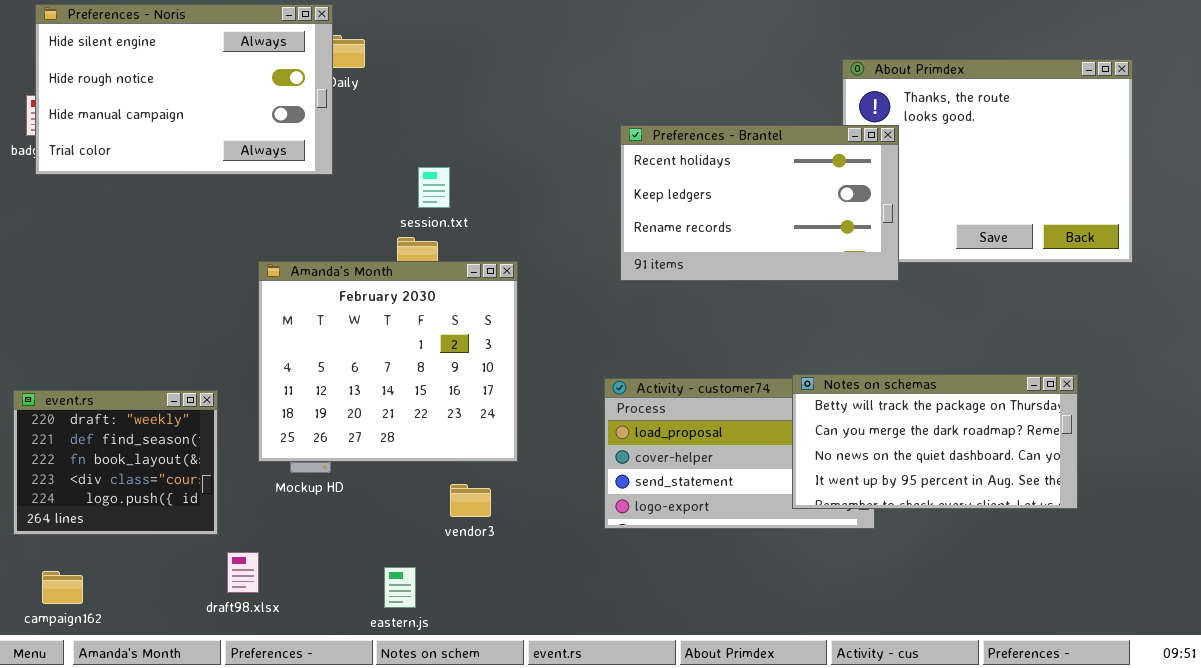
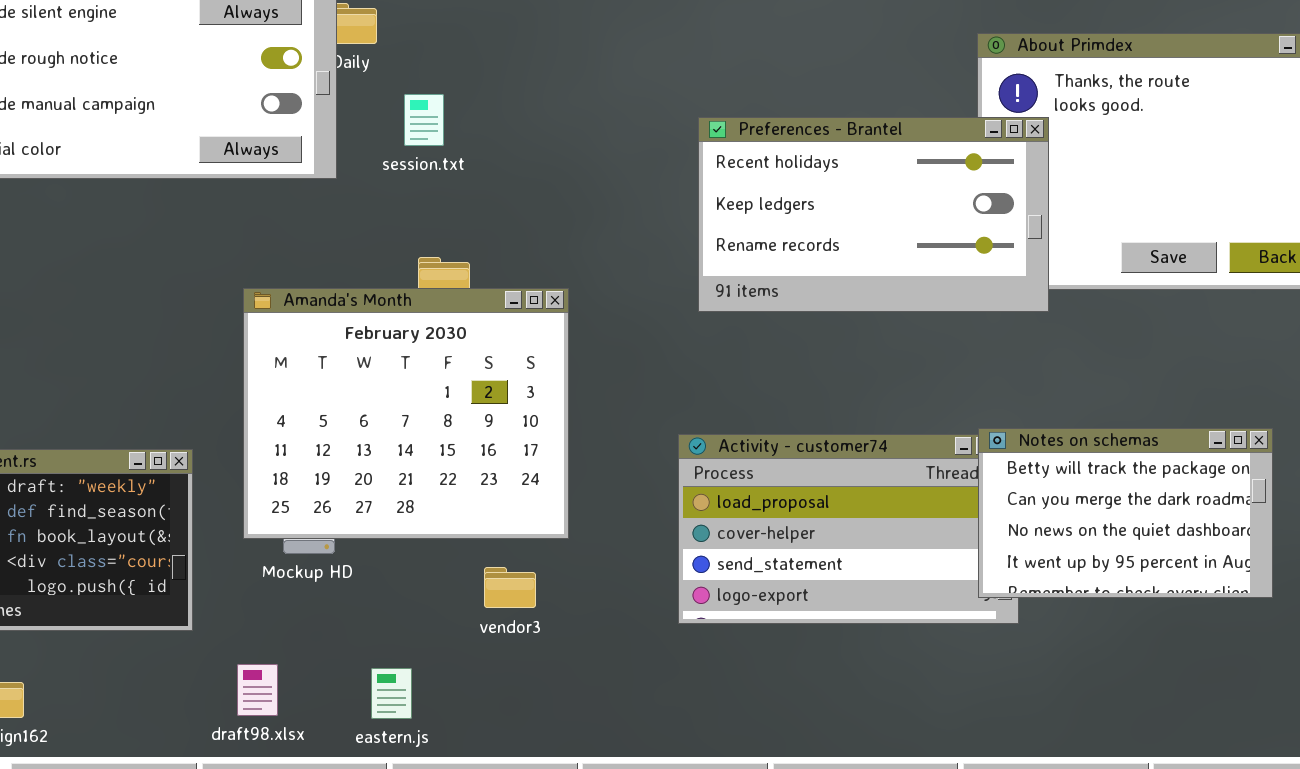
session.txt: [418,167,450,208] -> [404,94,444,146], moved
Notes on schemas: [792,374,1078,509] -> [978,428,1273,598], resized
draft98.xlsx: [227,552,259,593] -> [237,664,278,716], moved
eastern.js: [384,567,416,608] -> [371,668,412,719], moved

